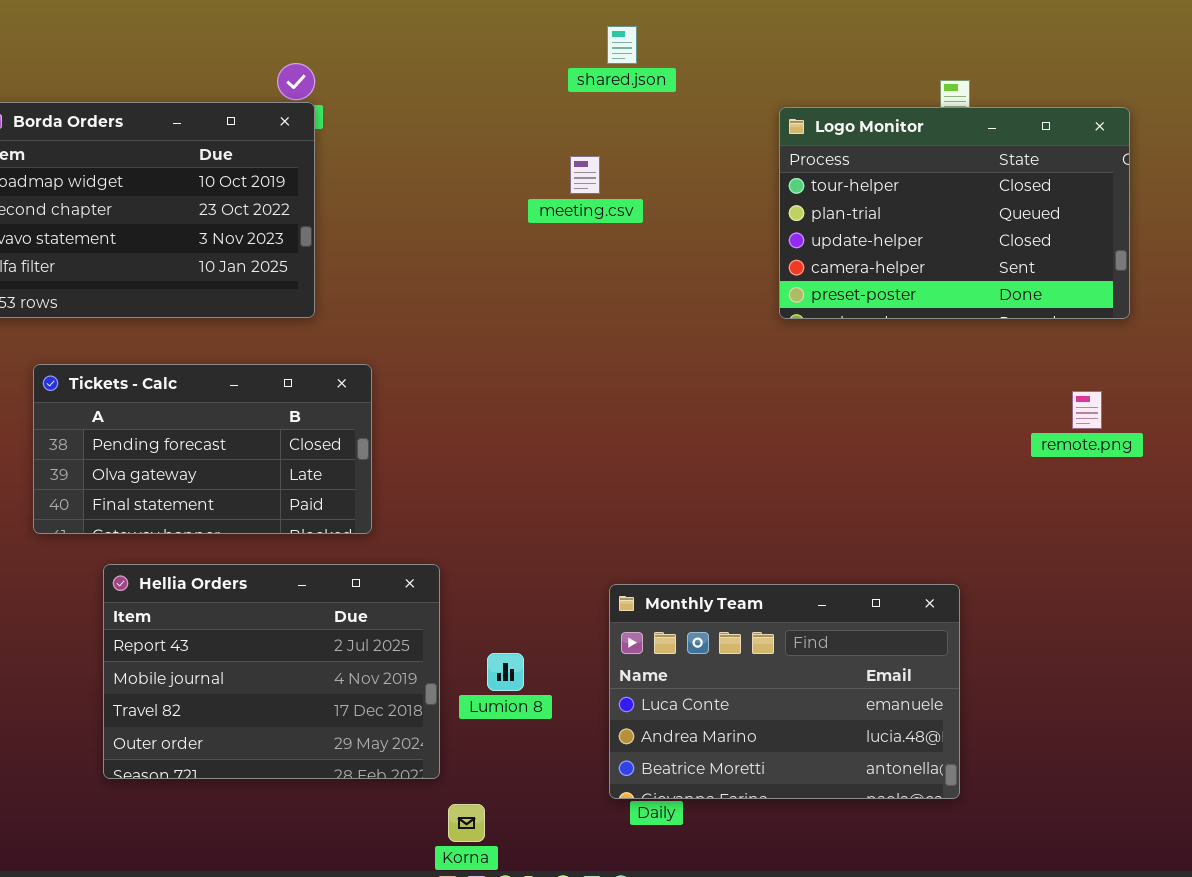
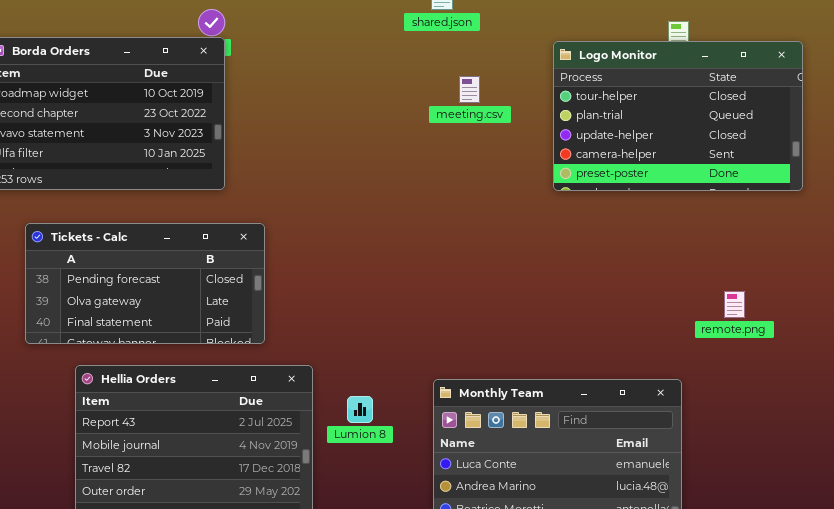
meeting.csv: [570,156,600,194] -> [459,76,480,103], moved
remote.png: [1072,391,1102,429] -> [724,291,745,318], moved
Lumion 8: [487,653,524,691] -> [347,396,373,423], moved

